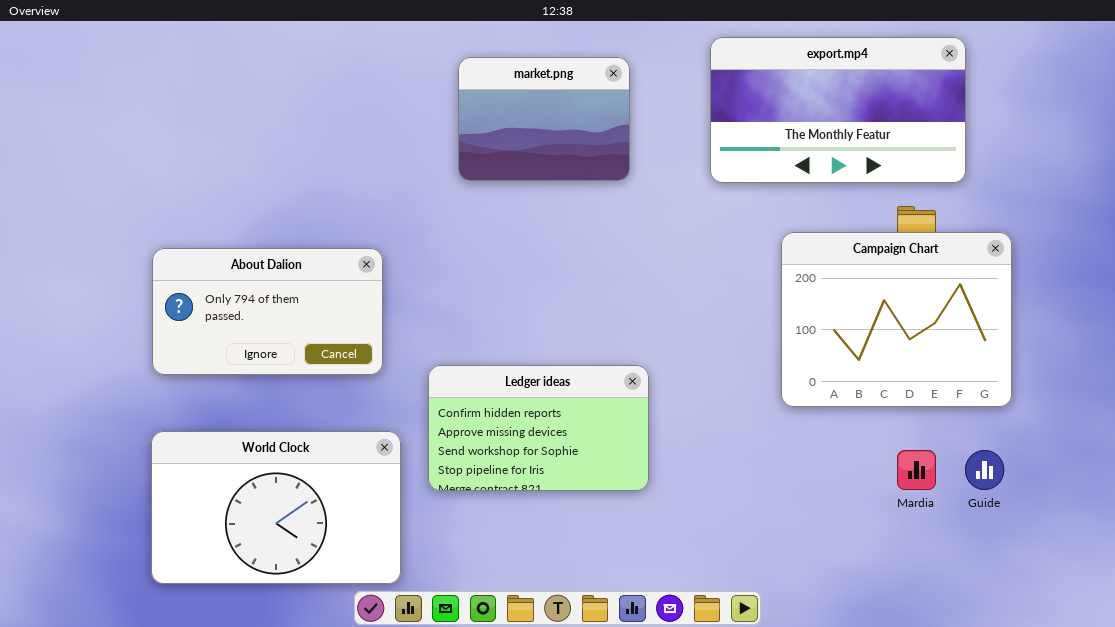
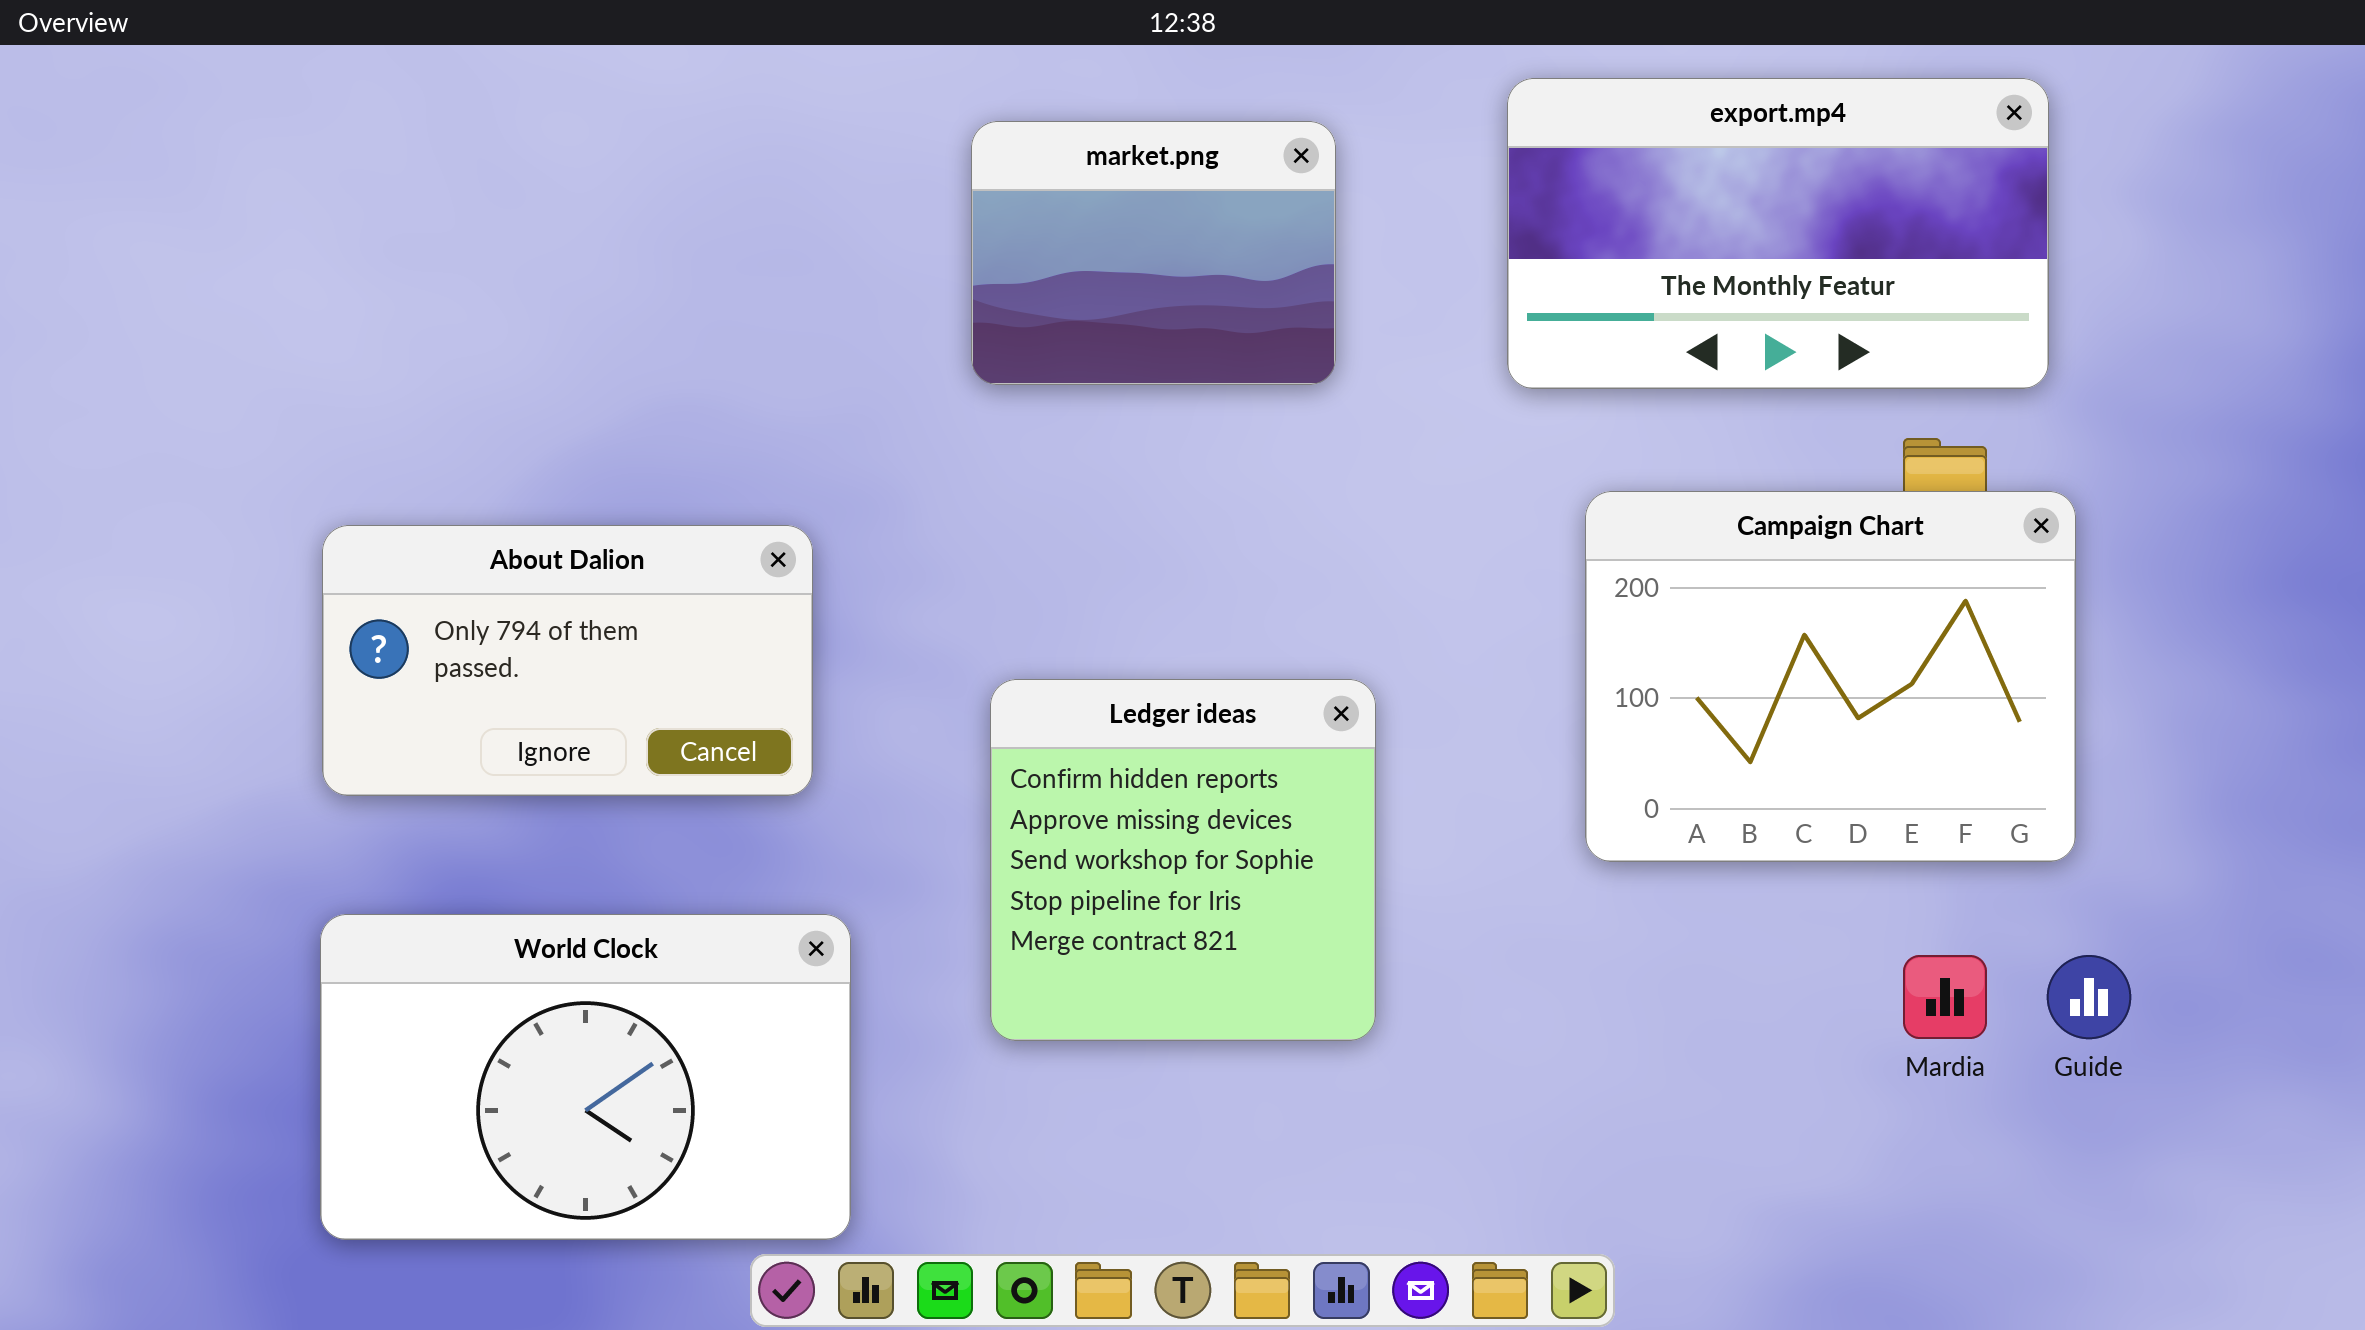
Campaign Chart: [781,232,1012,407] -> [1585,491,2076,862], moved
Ledger ideas: [428,365,649,491] -> [990,679,1376,1041], resized

